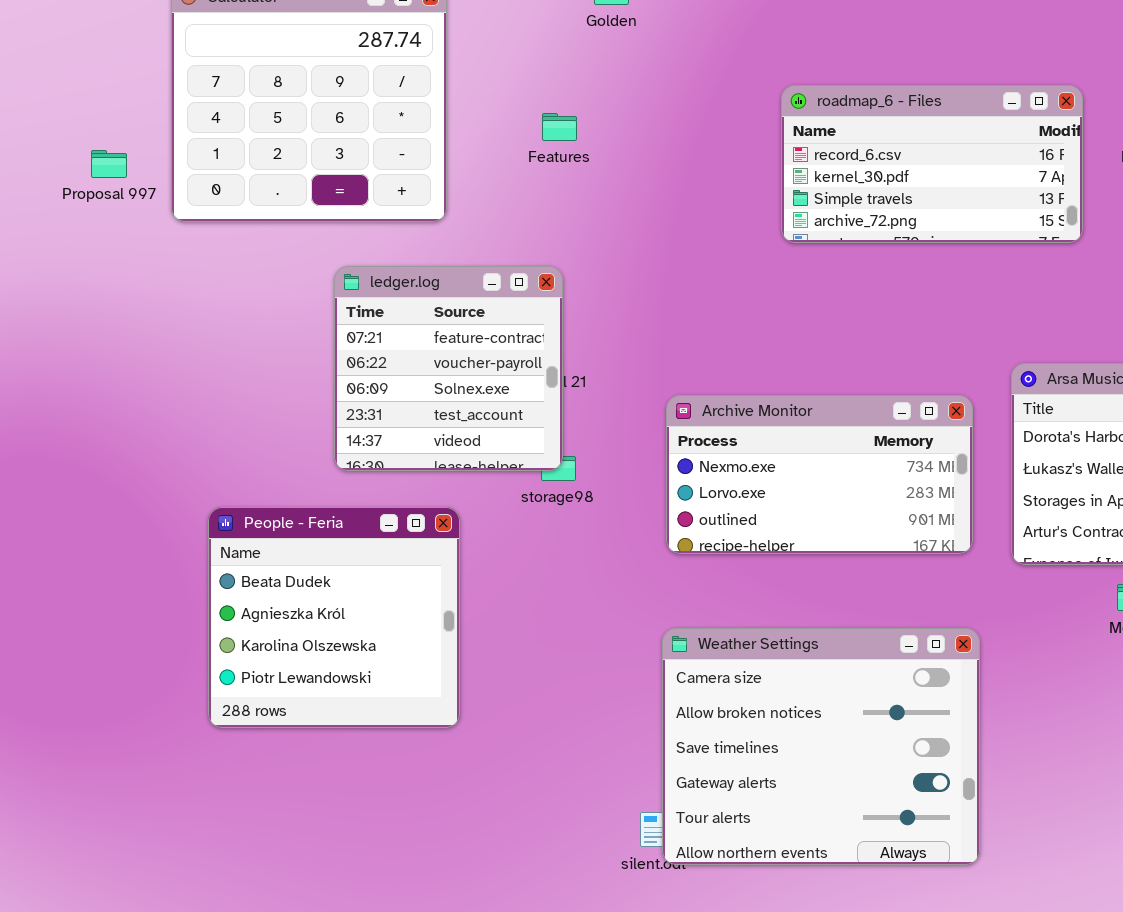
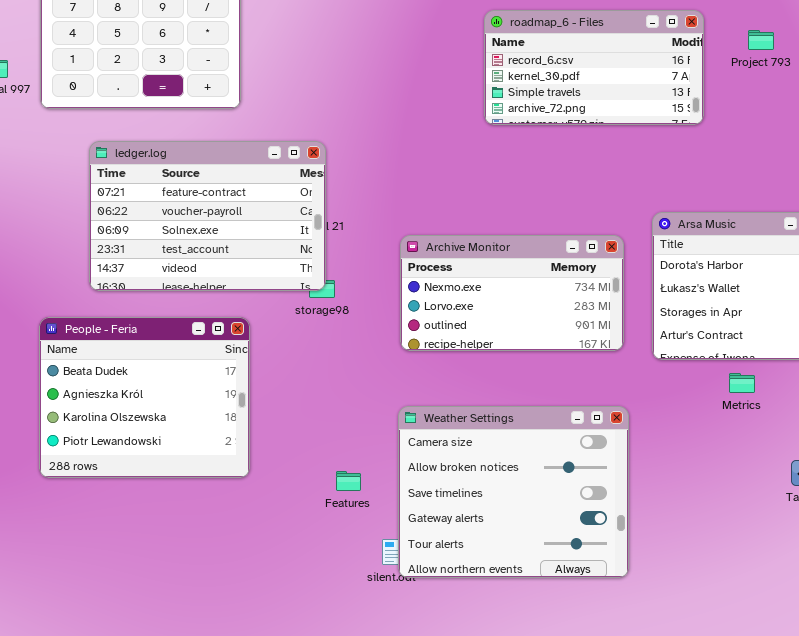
Features: [542,113,577,141] -> [336,471,361,491], moved
ledger.log: [334,266,563,471] -> [89,141,326,291], resized
People - Feria: [208,507,460,728] -> [39,317,250,478], resized

